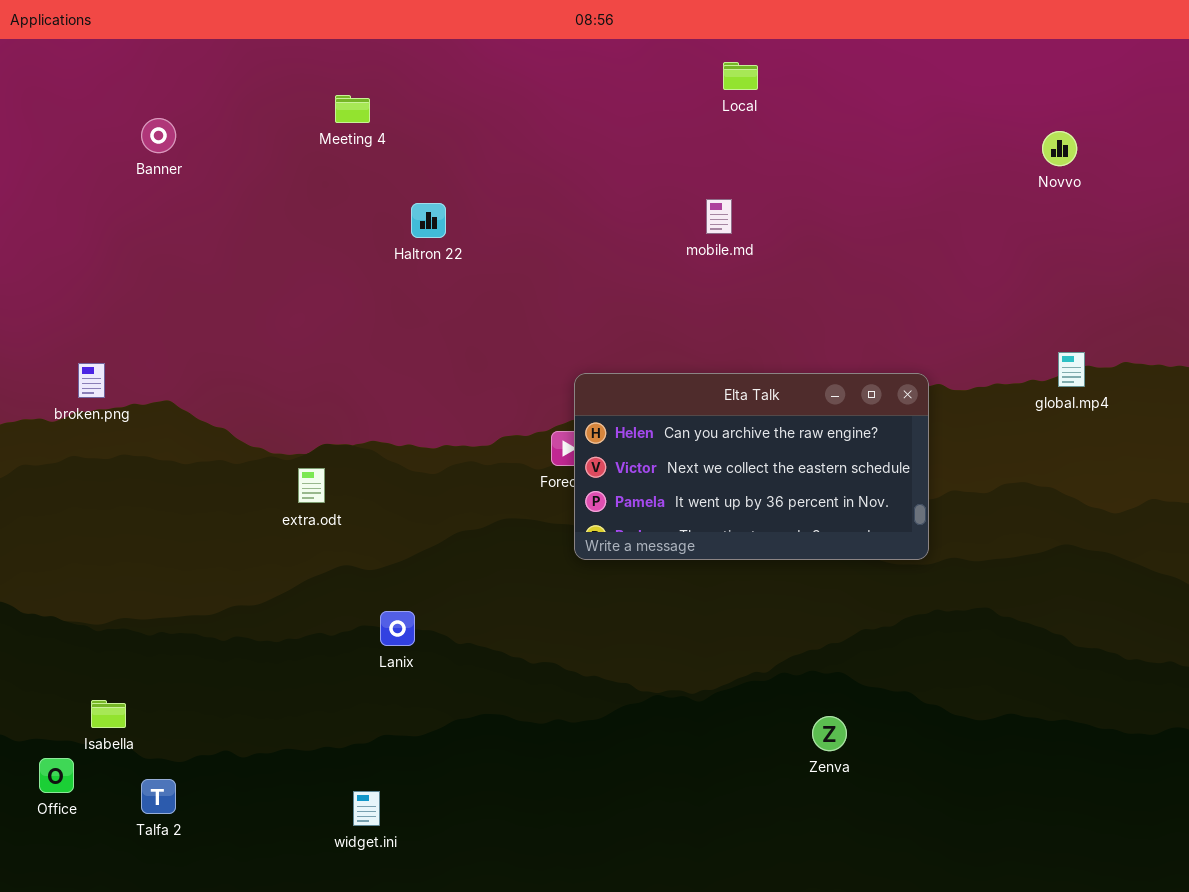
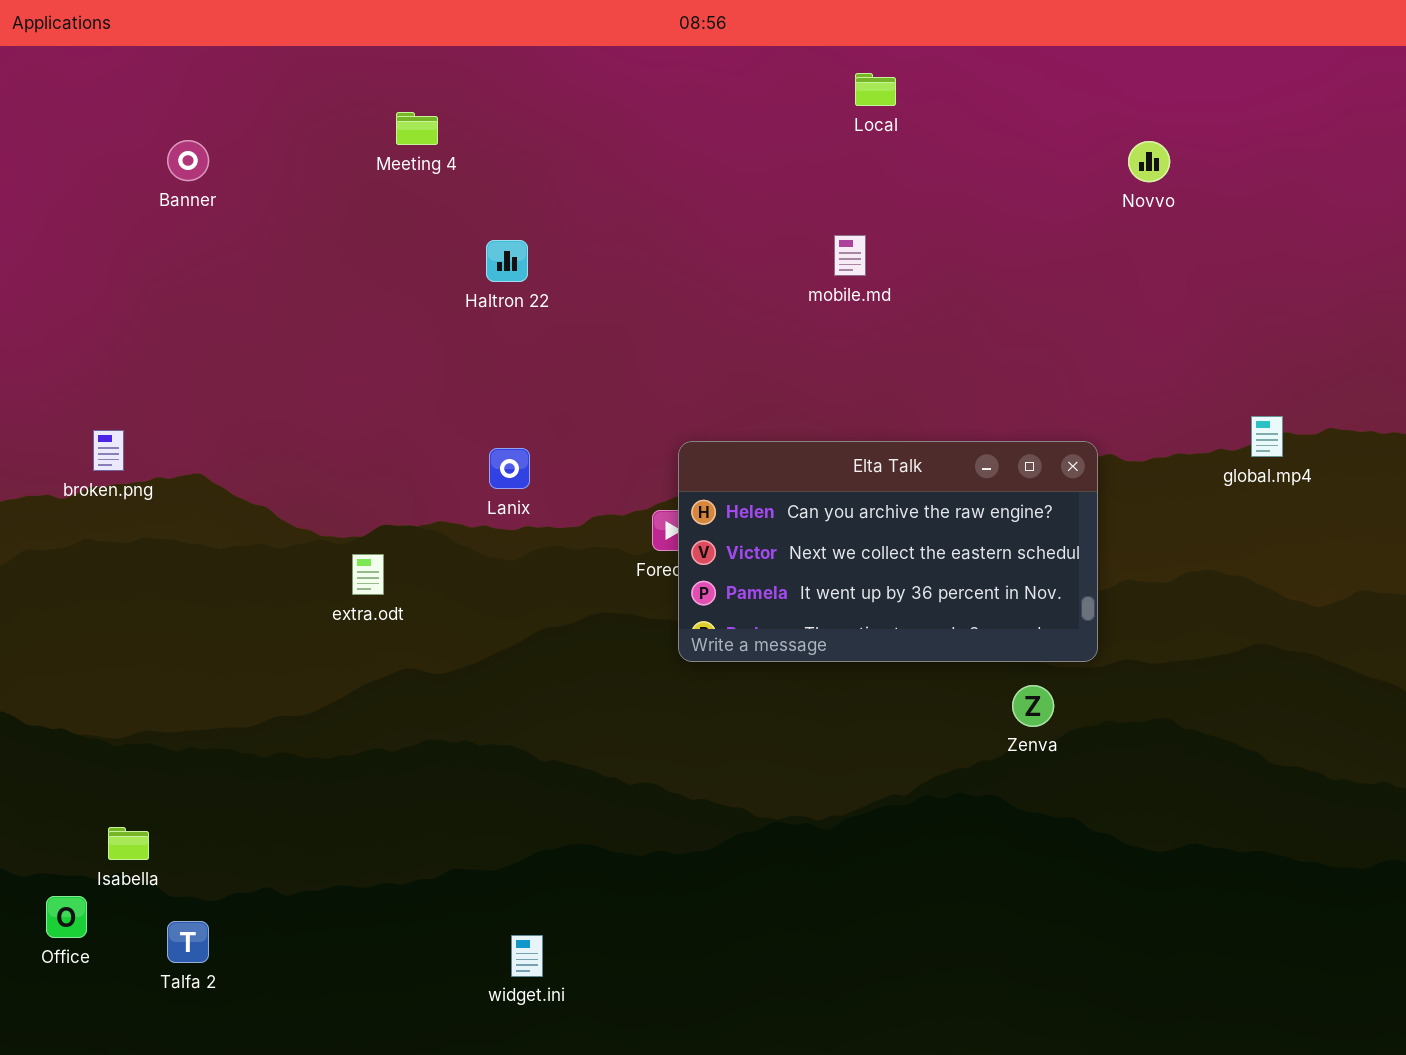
Novvo: [1042,131,1077,166] -> [1128,141,1170,182], moved
Lanix: [380,611,415,646] -> [489,448,530,489], moved
Zenva: [812,716,847,751] -> [1012,685,1054,727], moved
widget.ini: [353,791,380,826] -> [511,935,543,977], moved

